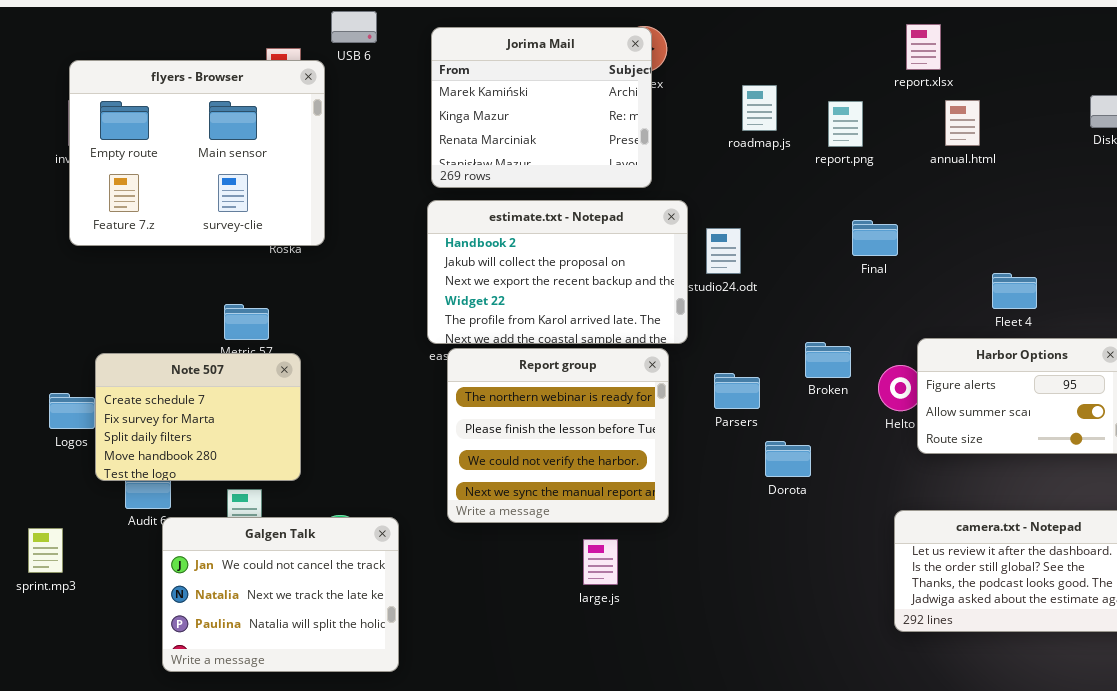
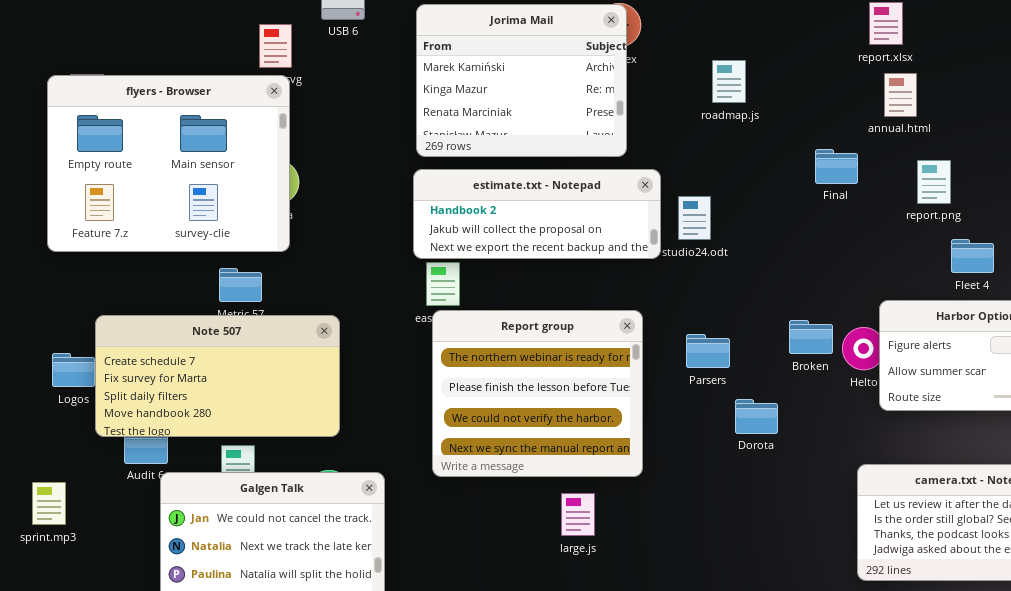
flyers - Browser: [69,60,325,246] -> [47,75,290,252], moved
annual.html: [945,100,980,146] -> [884,73,917,117], moved
report.png: [828,101,863,147] -> [917,160,951,204], moved
estimate.txt - Notepad: [427,200,688,344] -> [413,169,661,259], resized
Final: [852,220,898,256] -> [815,149,858,184], moved
Broken: [805,342,851,378] -> [789,320,833,354], moved
Note 507: [95,353,301,481] -> [95,315,340,437], resized

